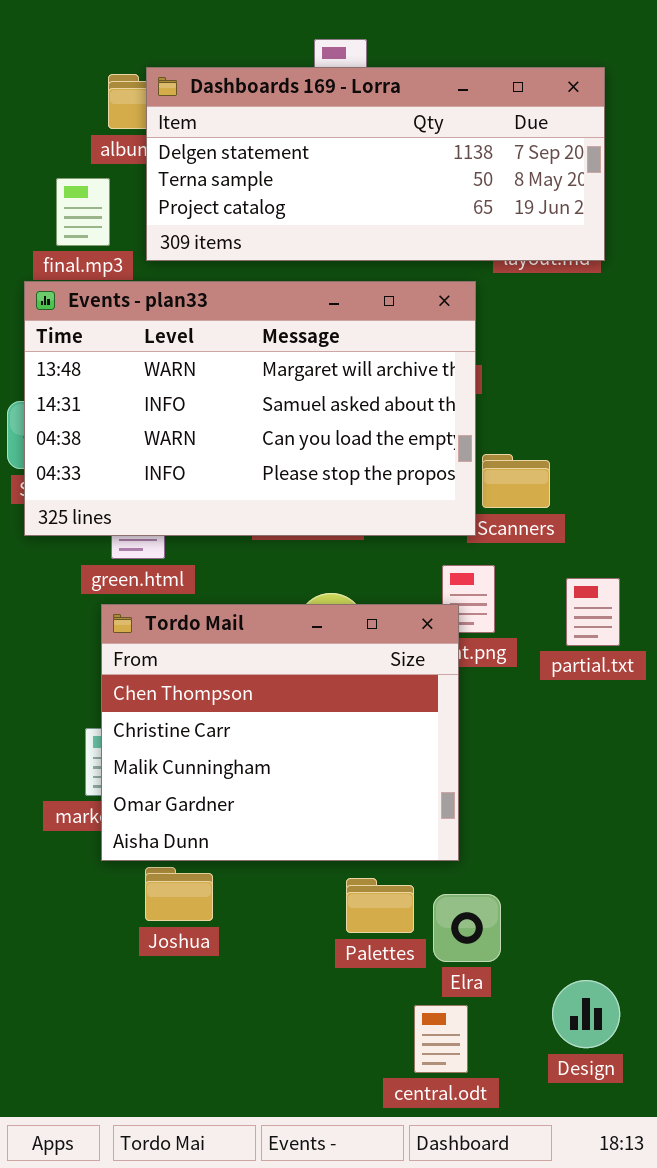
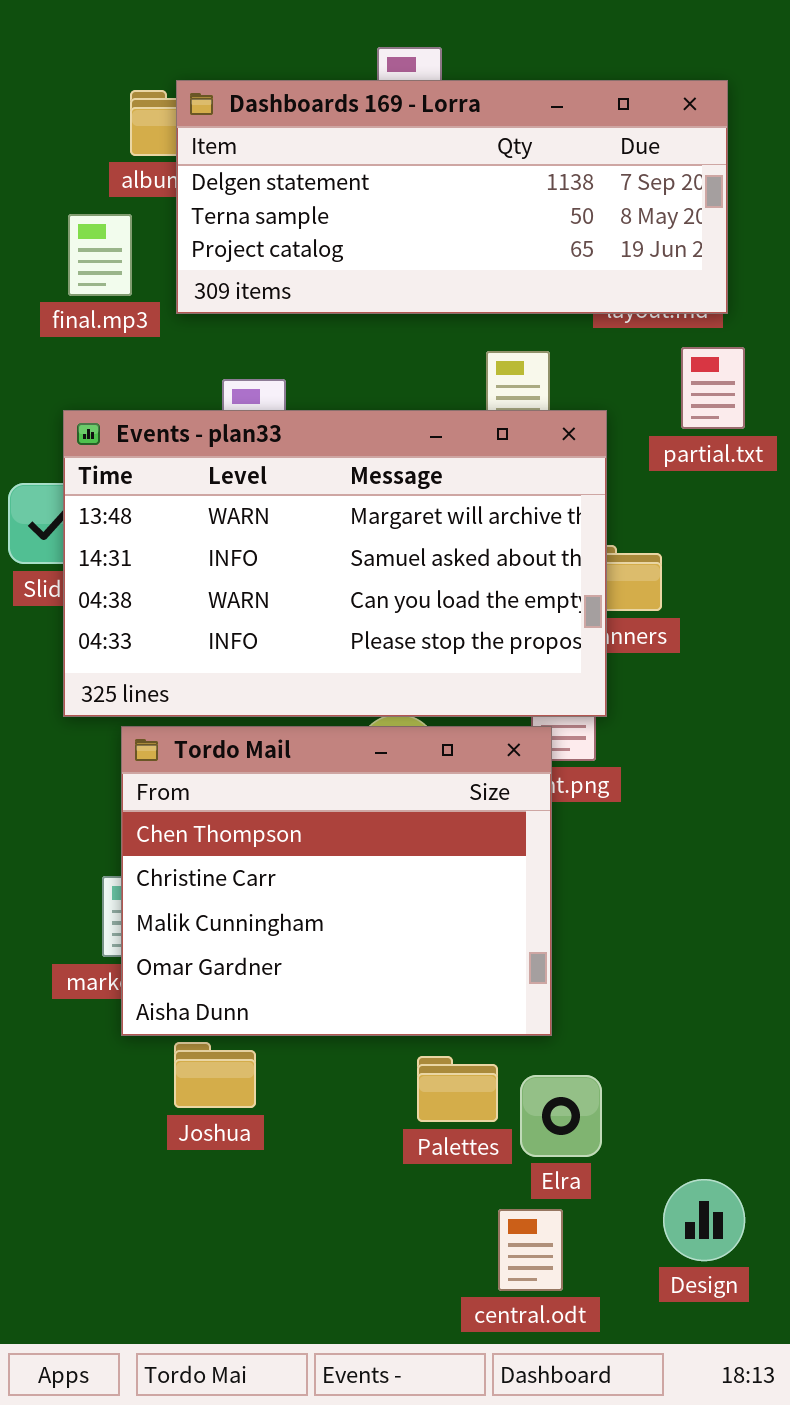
Events - plan33: [24,281,476,536] -> [63,410,607,717], moved
partial.txt: [566,578,620,646] -> [681,347,745,429], moved

